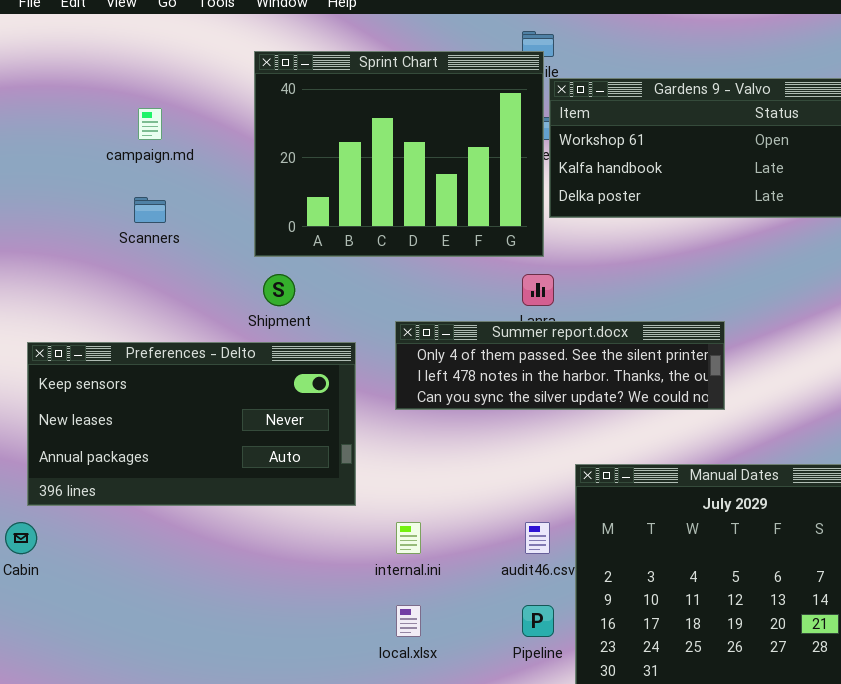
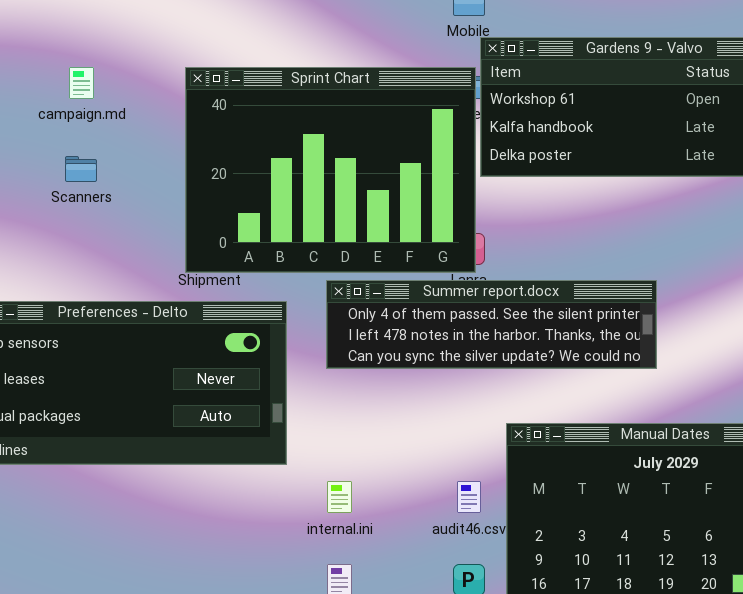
Sprint Chart: [254,51,544,257] -> [185,67,476,273], moved

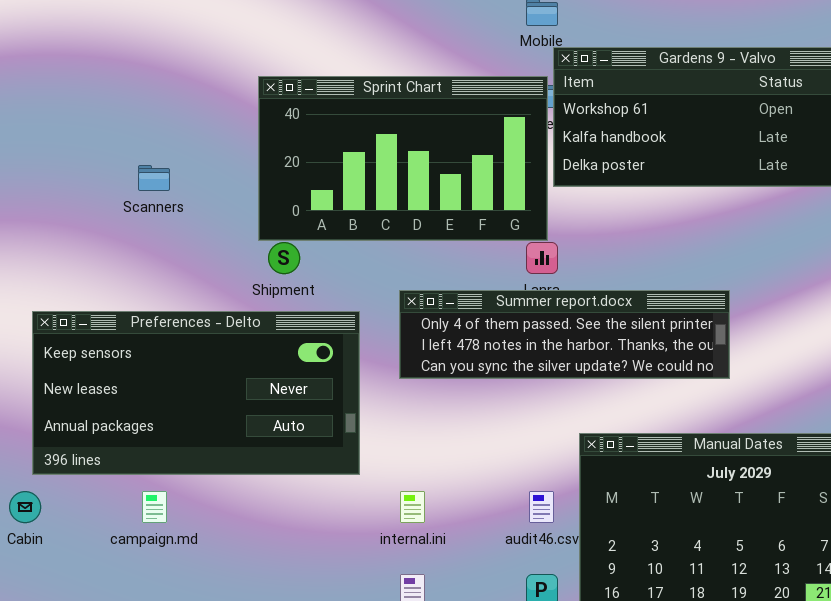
campaign.md: [69,67,94,99] -> [142,491,167,523], moved
Sprint Chart: [185,67,476,273] -> [258,76,548,241], resized

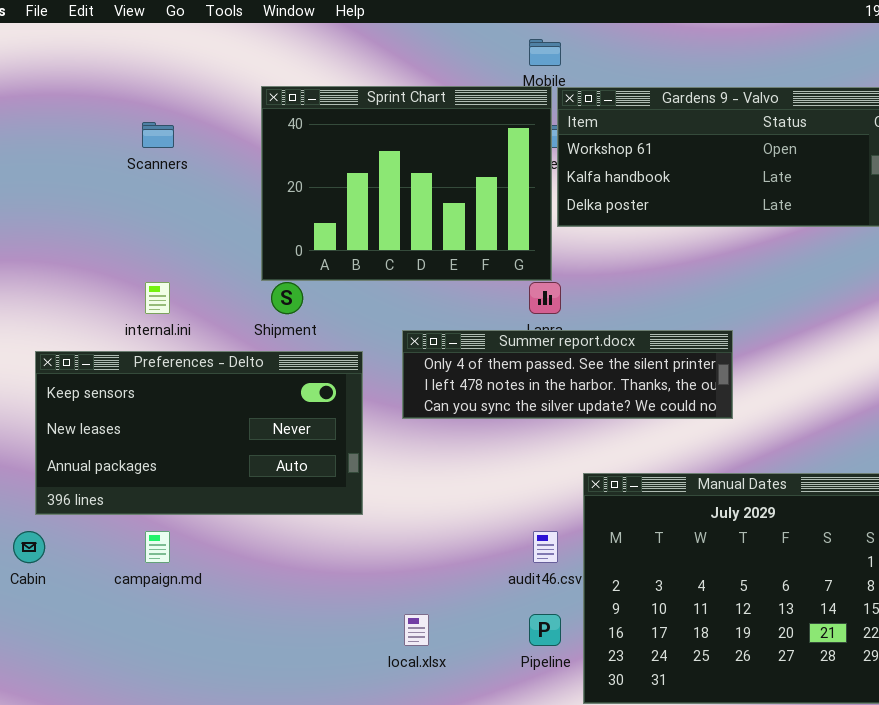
Sprint Chart: [258,76,548,241] -> [261,86,552,281], resized
Scanners: [138,165,170,191] -> [142,122,174,148], moved
internal.ini: [400,491,425,523] -> [145,282,170,314], moved

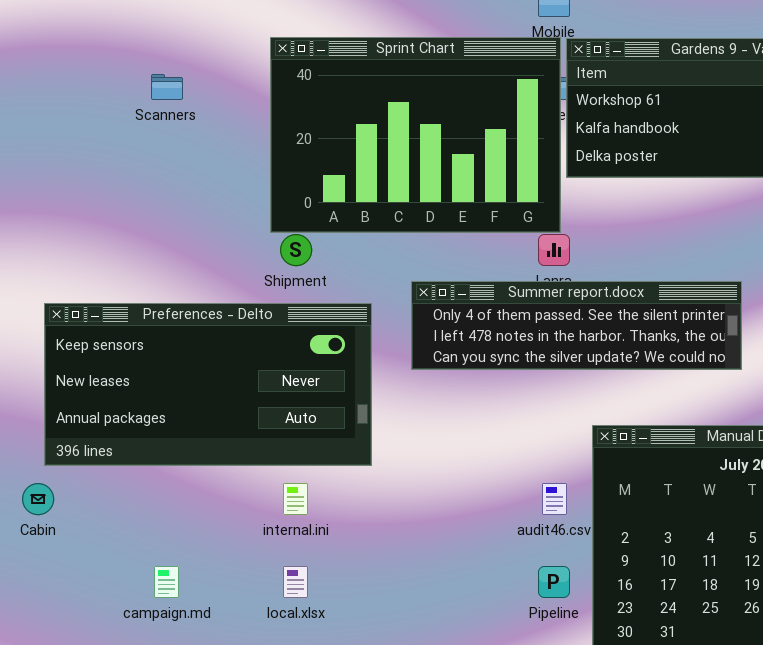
internal.ini: [145,282,170,314] -> [283,483,308,515], moved
campaign.md: [145,531,170,563] -> [154,566,179,598], moved
local.xlsx: [404,614,429,646] -> [283,566,308,598], moved

